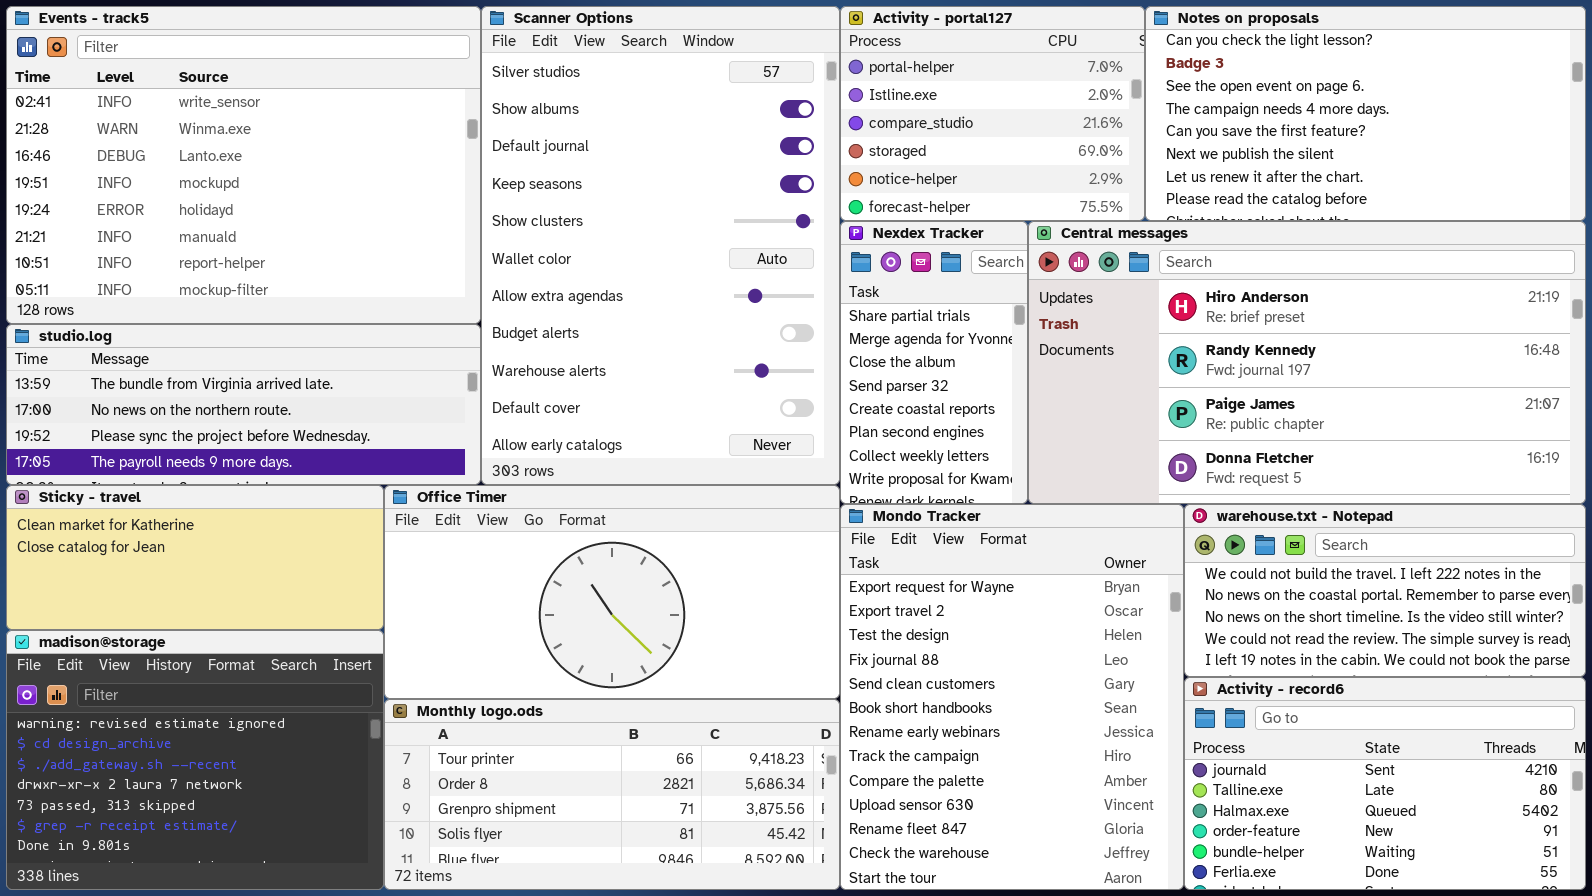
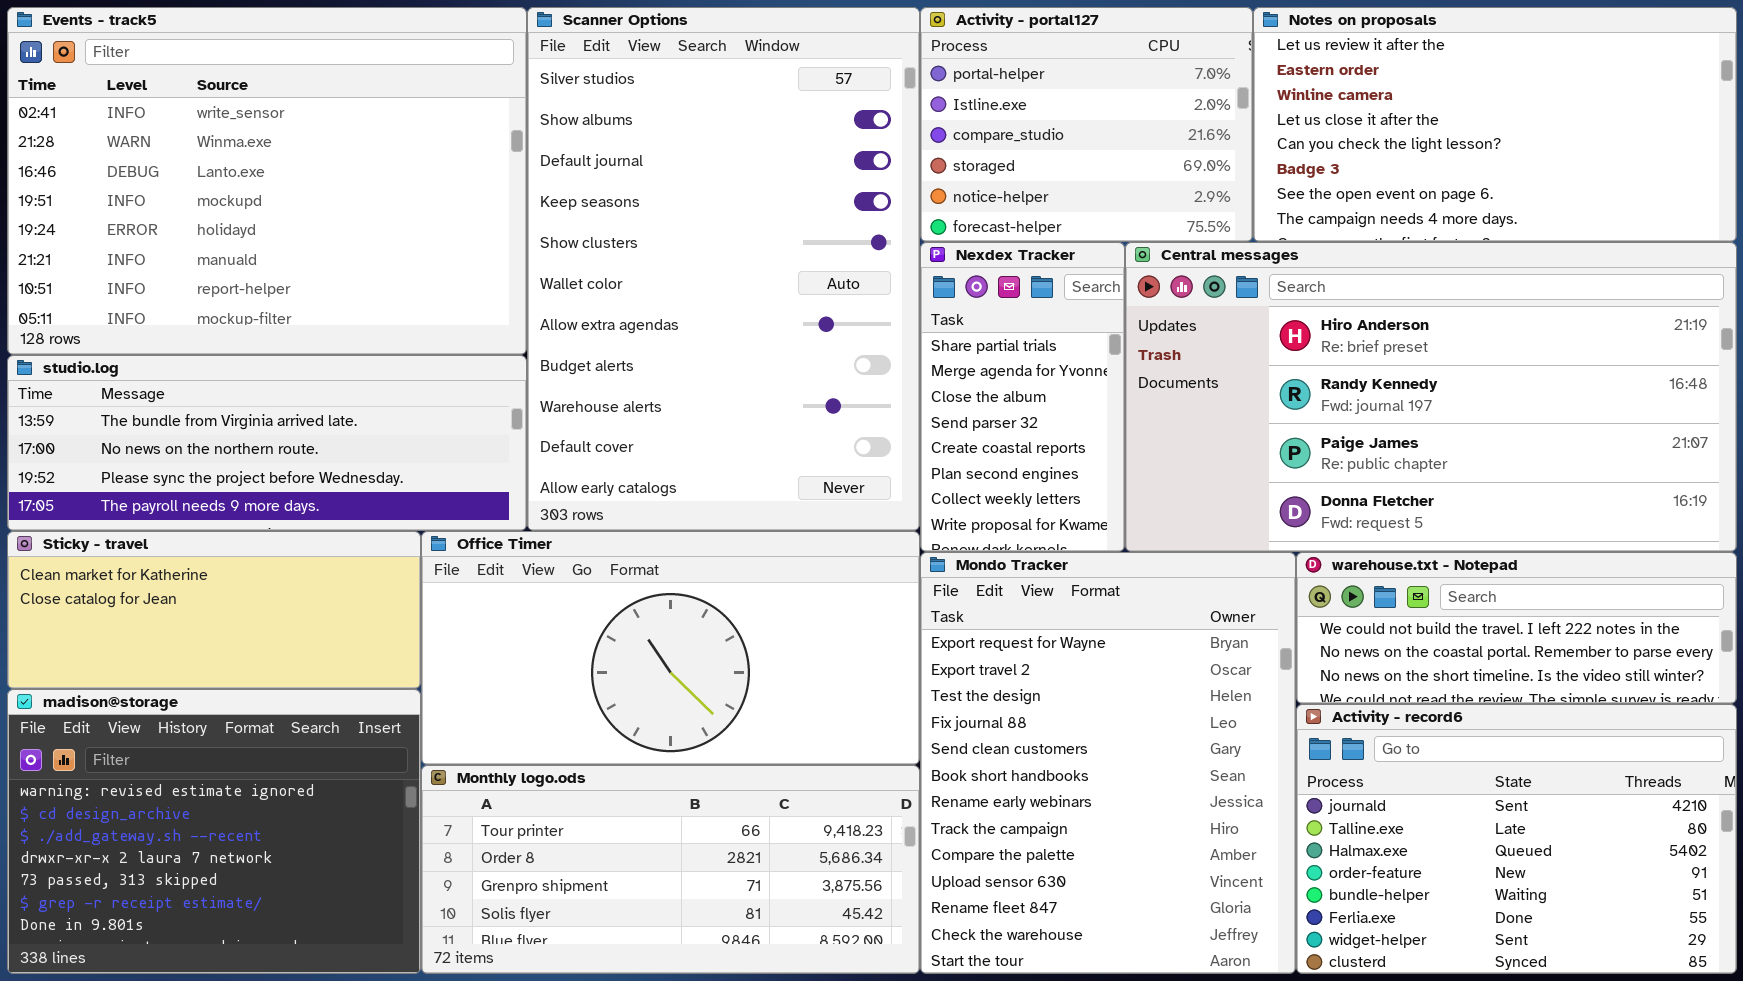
Notes on proposals: [1145,6,1586,221] -> [1253,7,1737,242], scrolled up 4 rows
warehouse.txt - Notepad: [1184,504,1586,677] -> [1296,552,1737,704], resized
Activity - record6: [1184,677,1586,890] -> [1296,704,1737,974], resized

